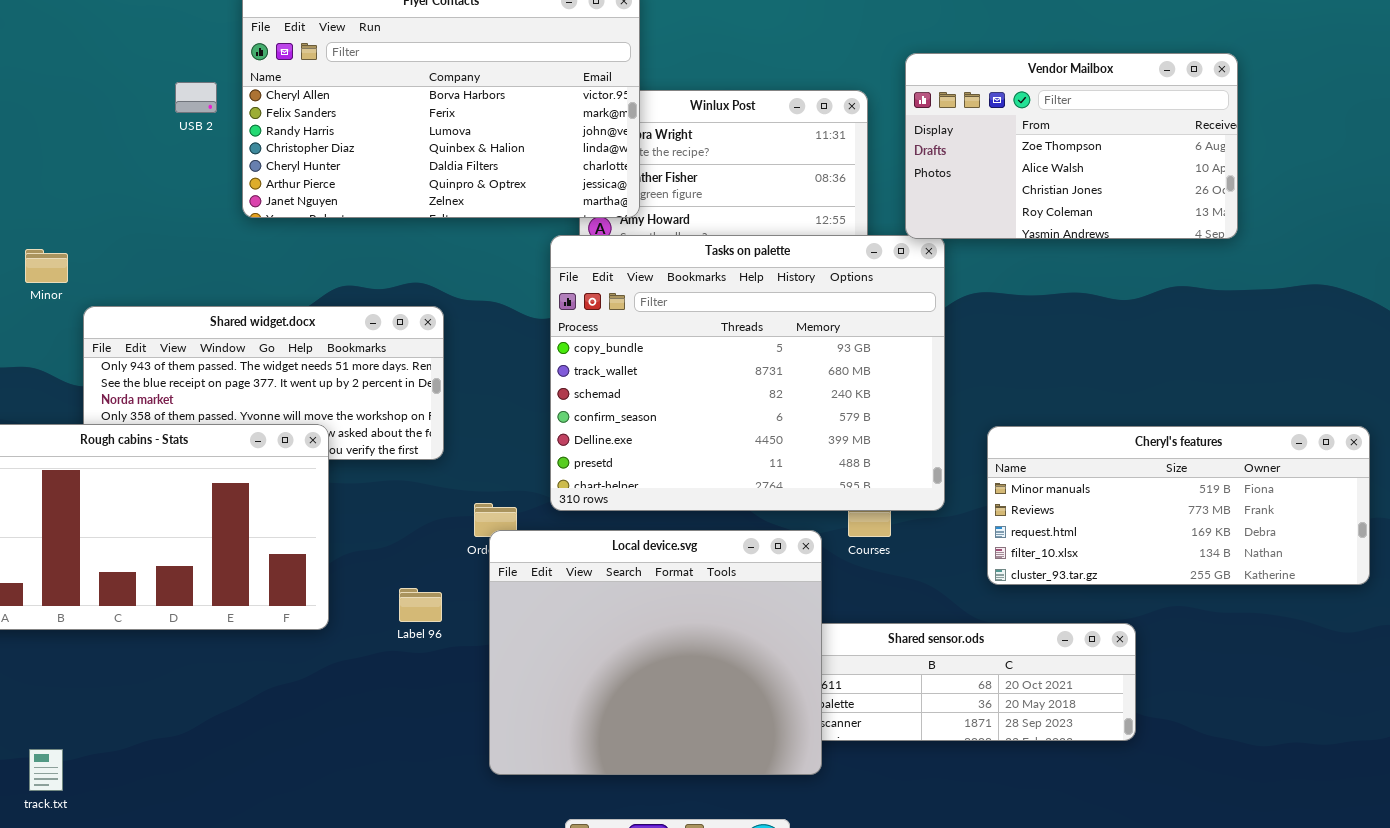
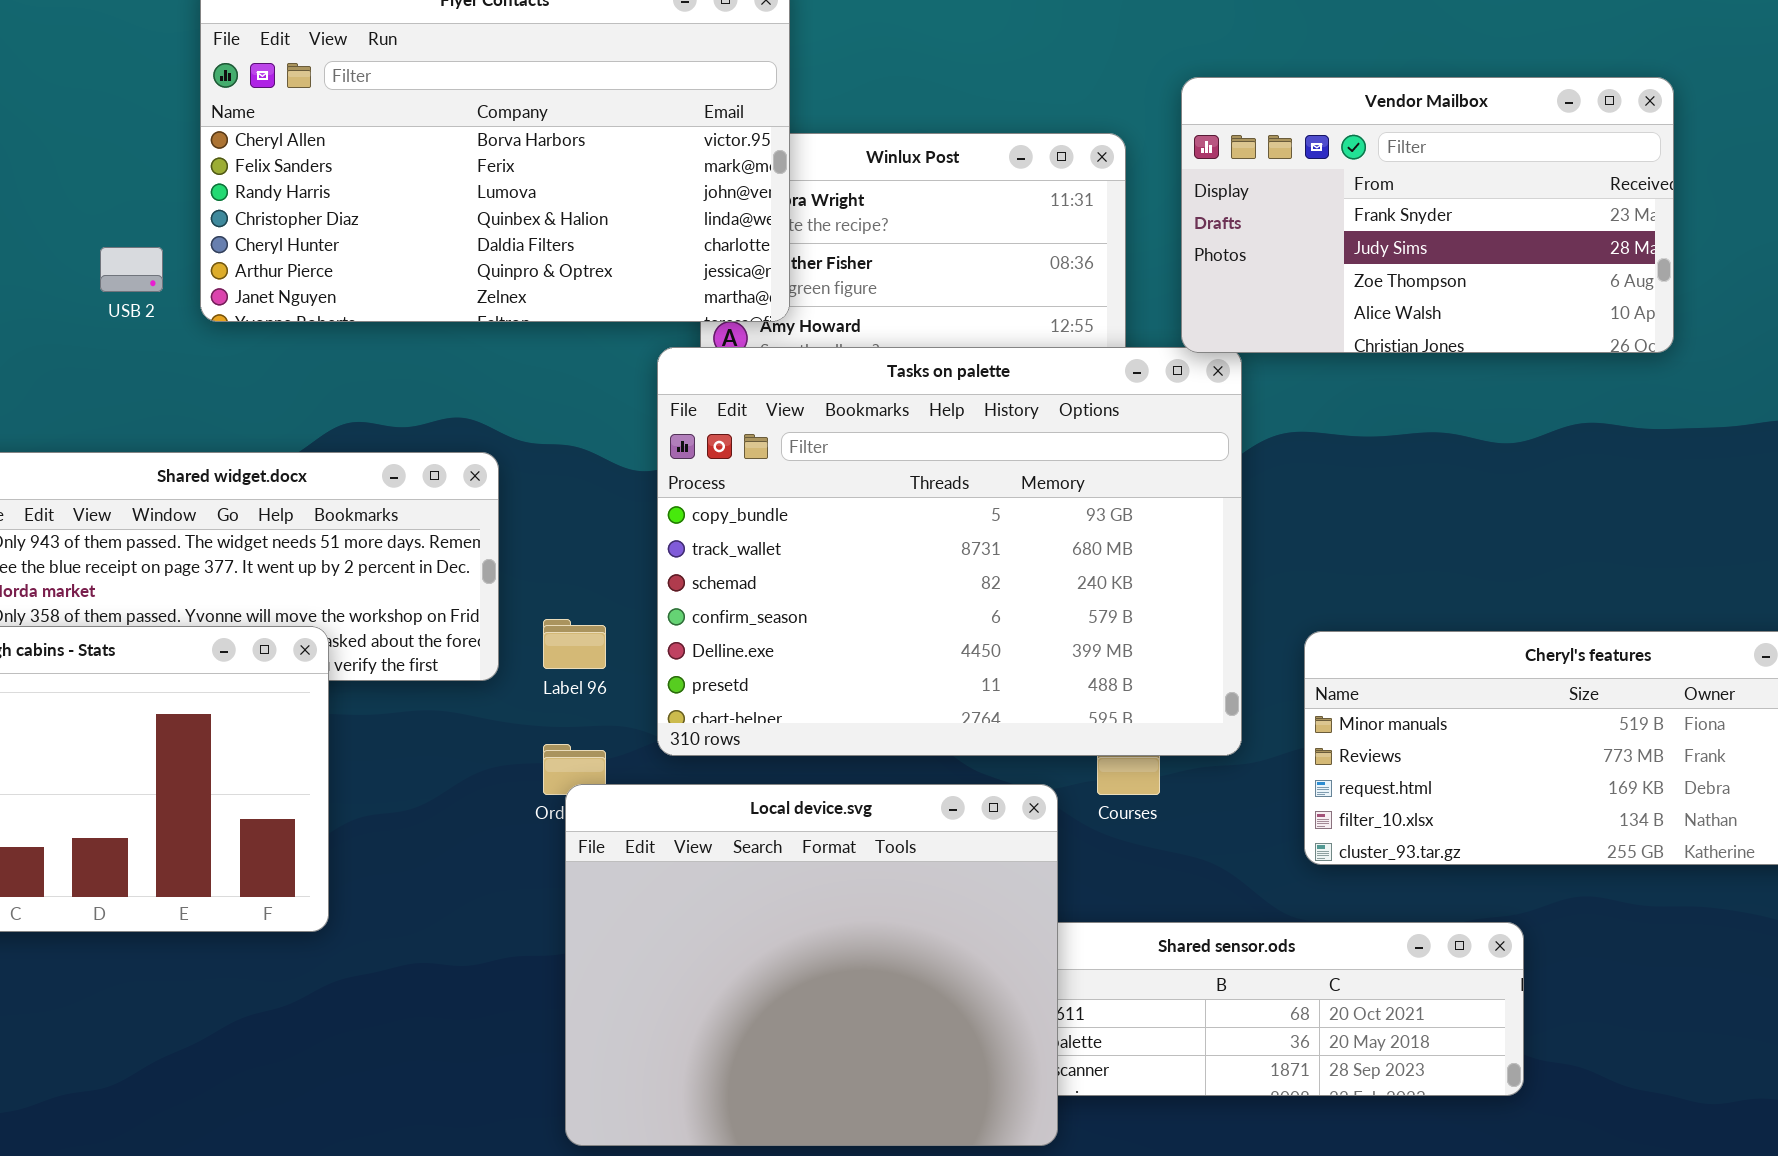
Vendor Mailbox: [905,53,1238,239] -> [1181,77,1674,353], scrolled up 2 rows
USB 2: [175,82,217,113] -> [100,247,163,292], moved
Label 96: [399,588,442,622] -> [543,619,606,669], moved

